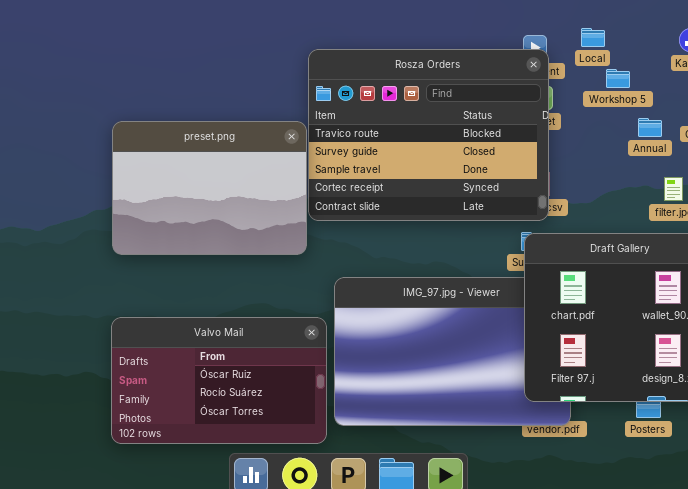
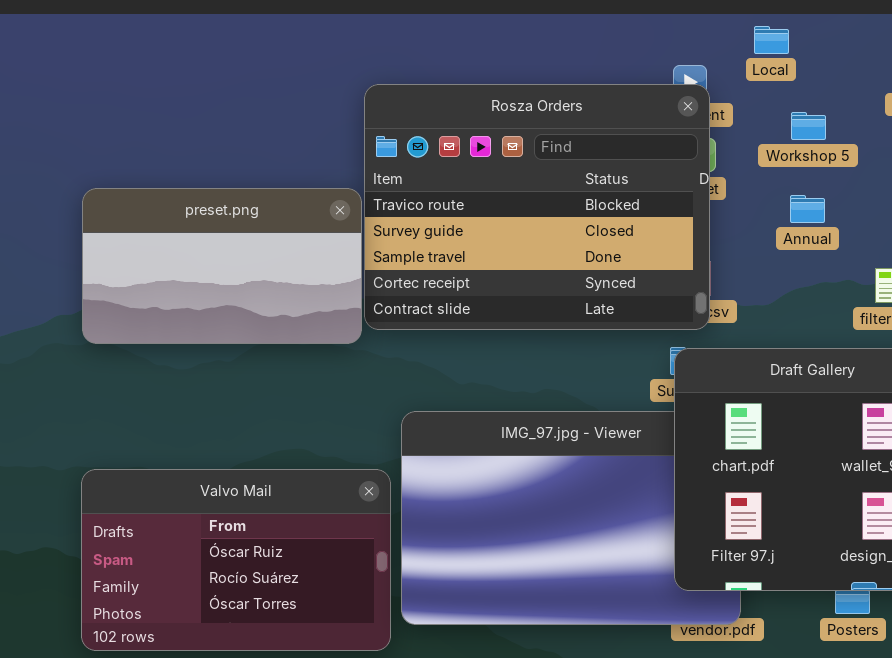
Local: [581,28,605,47] -> [754,26,789,54], moved
Annual: [638,118,662,137] -> [790,195,825,223], moved
preset.png: [112,121,307,255] -> [82,188,362,344], resized

